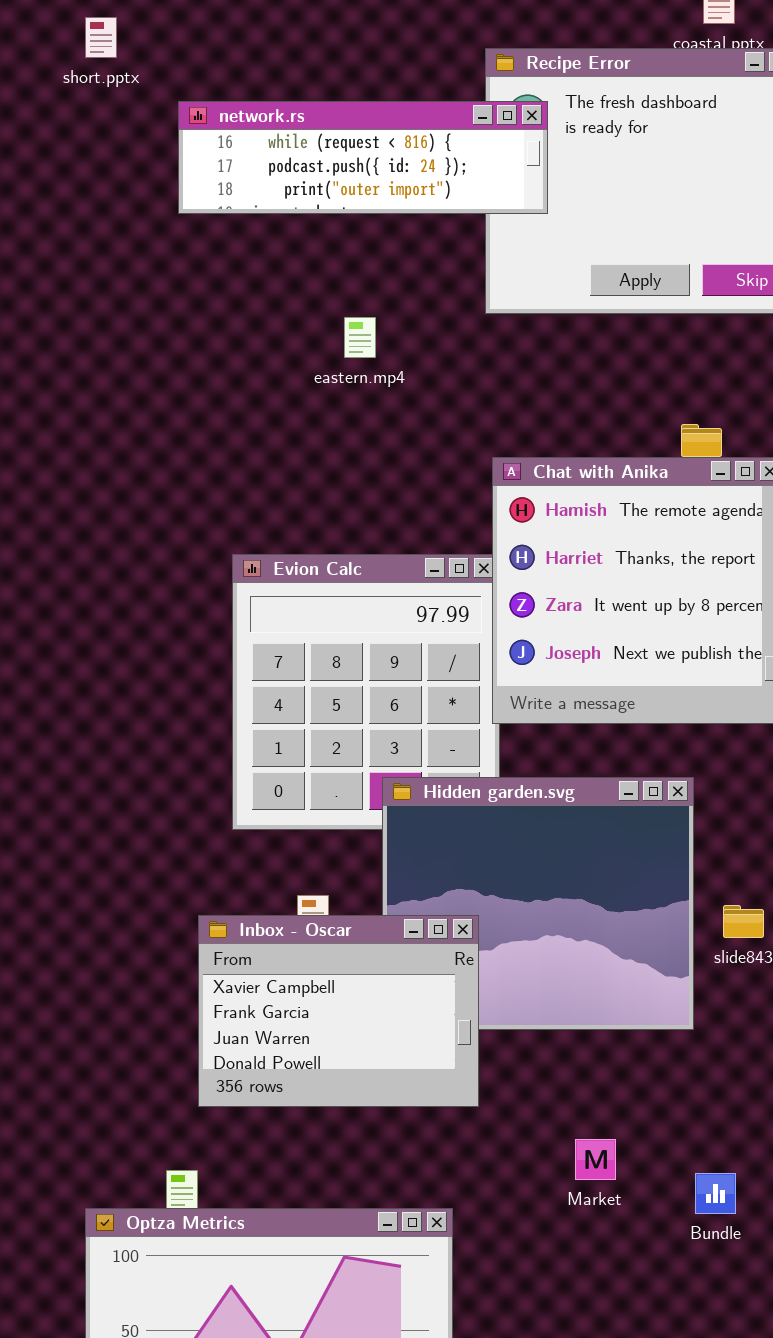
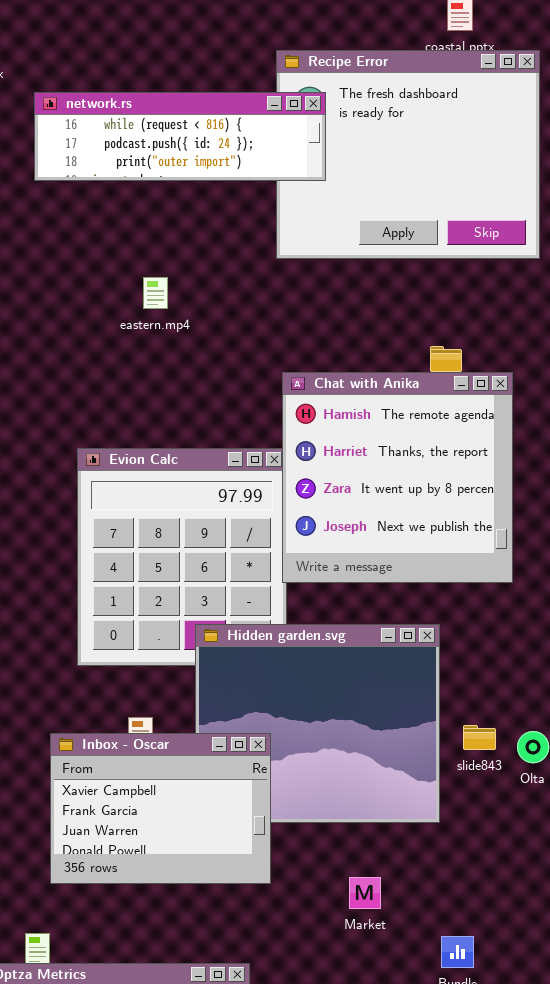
eastern.mp4: [344,317,376,358] -> [143,277,168,309], moved
Market: [575,1139,616,1180] -> [349,877,381,909], moved

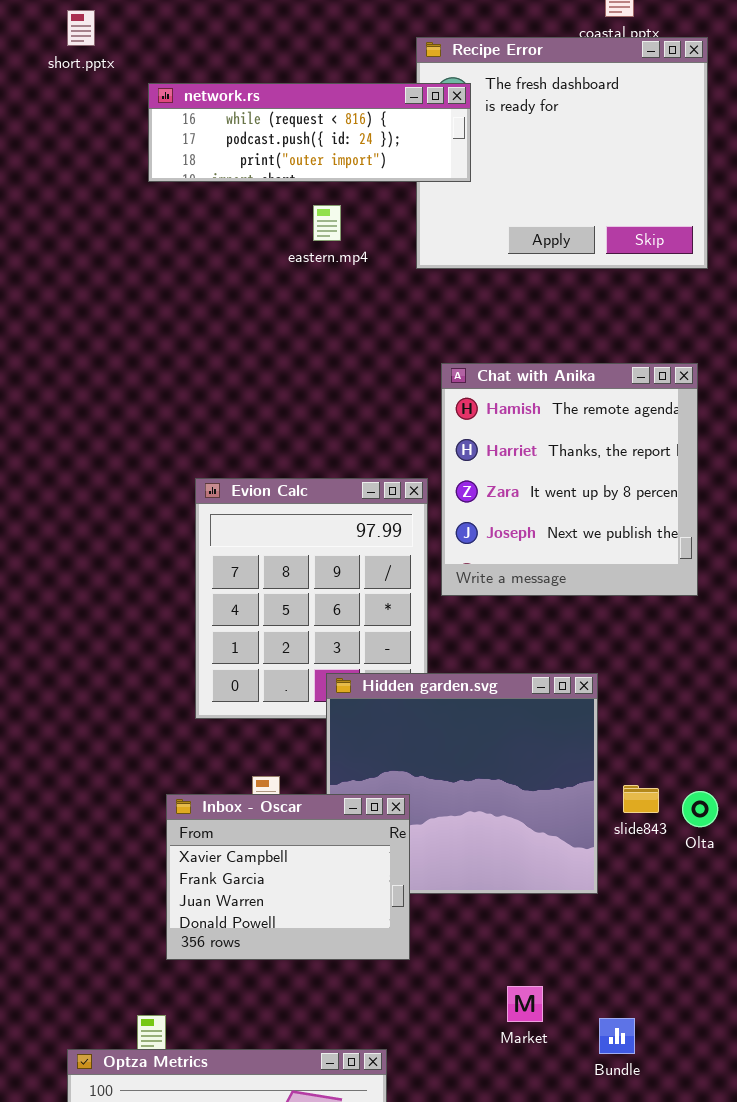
eastern.mp4: [143,277,168,309] -> [313,205,341,241], moved
Chat with Anika: [282,372,513,583] -> [441,363,698,596], moved
Market: [349,877,381,909] -> [507,986,543,1022], moved

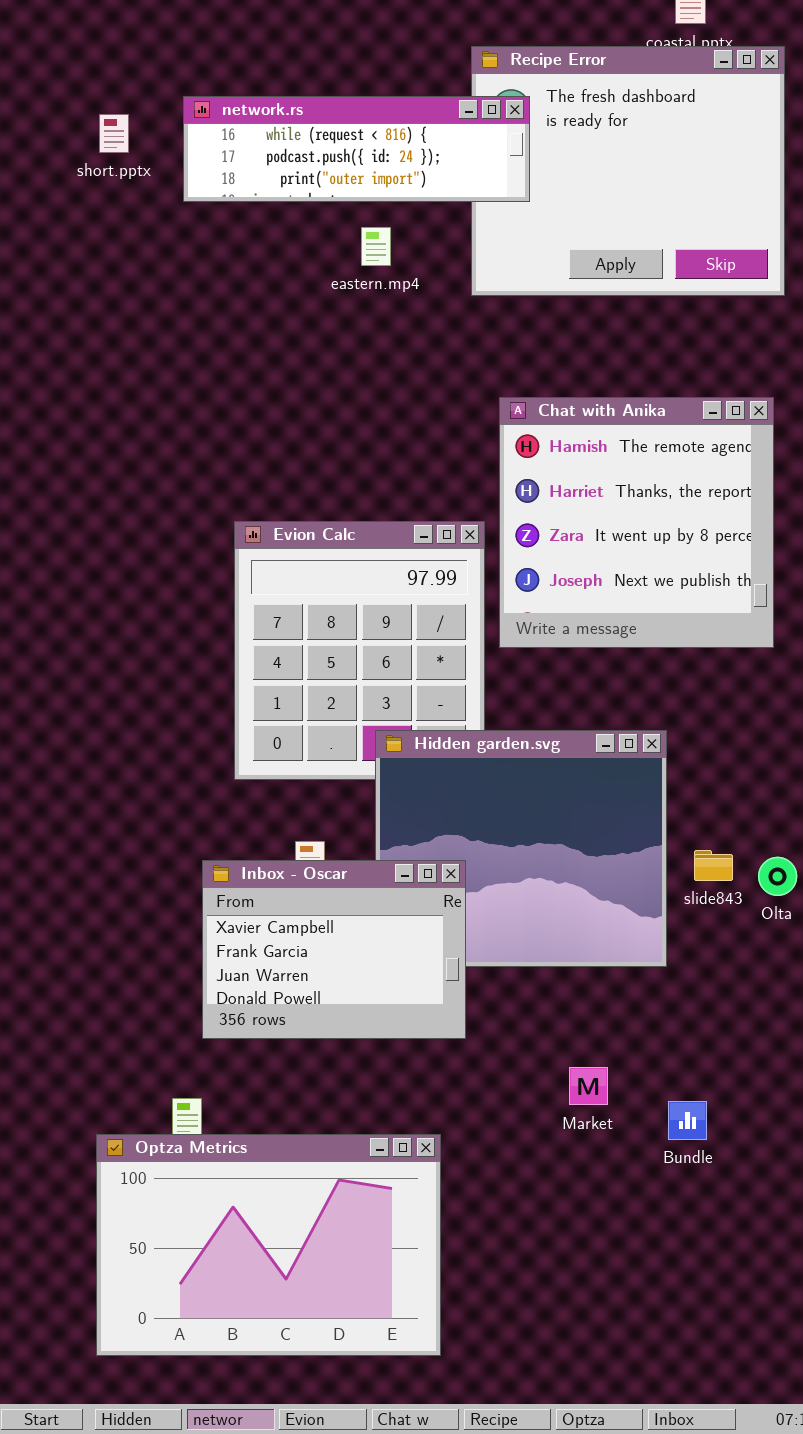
short.pptx: [67,10,95,46] -> [99,114,129,153], moved

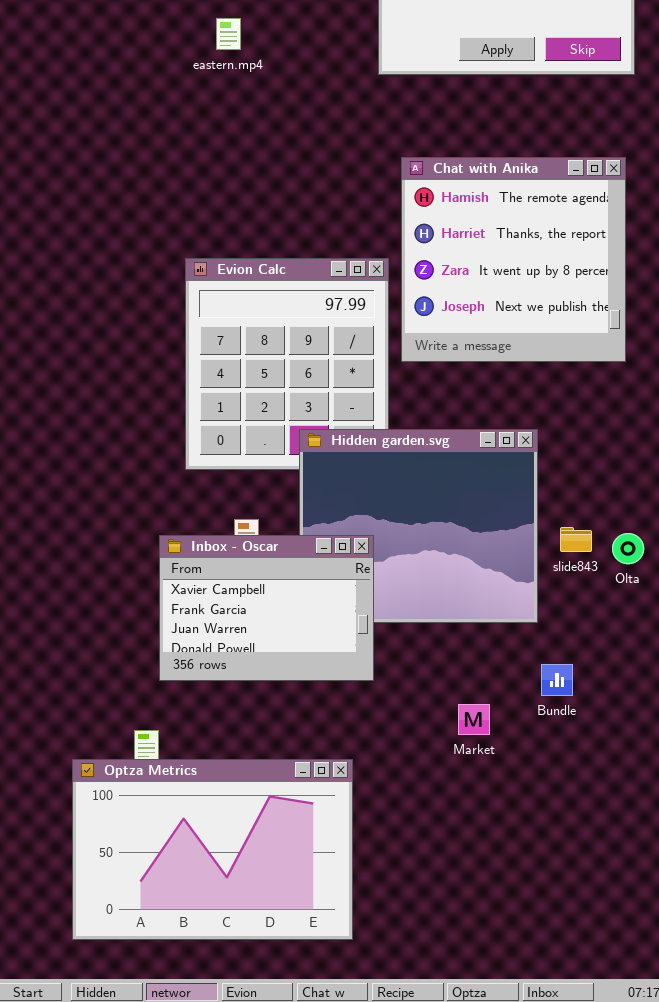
eastern.mp4: [361,227,391,266] -> [216,18,241,50], moved
Bundle: [668,1101,707,1140] -> [541,664,573,696], moved

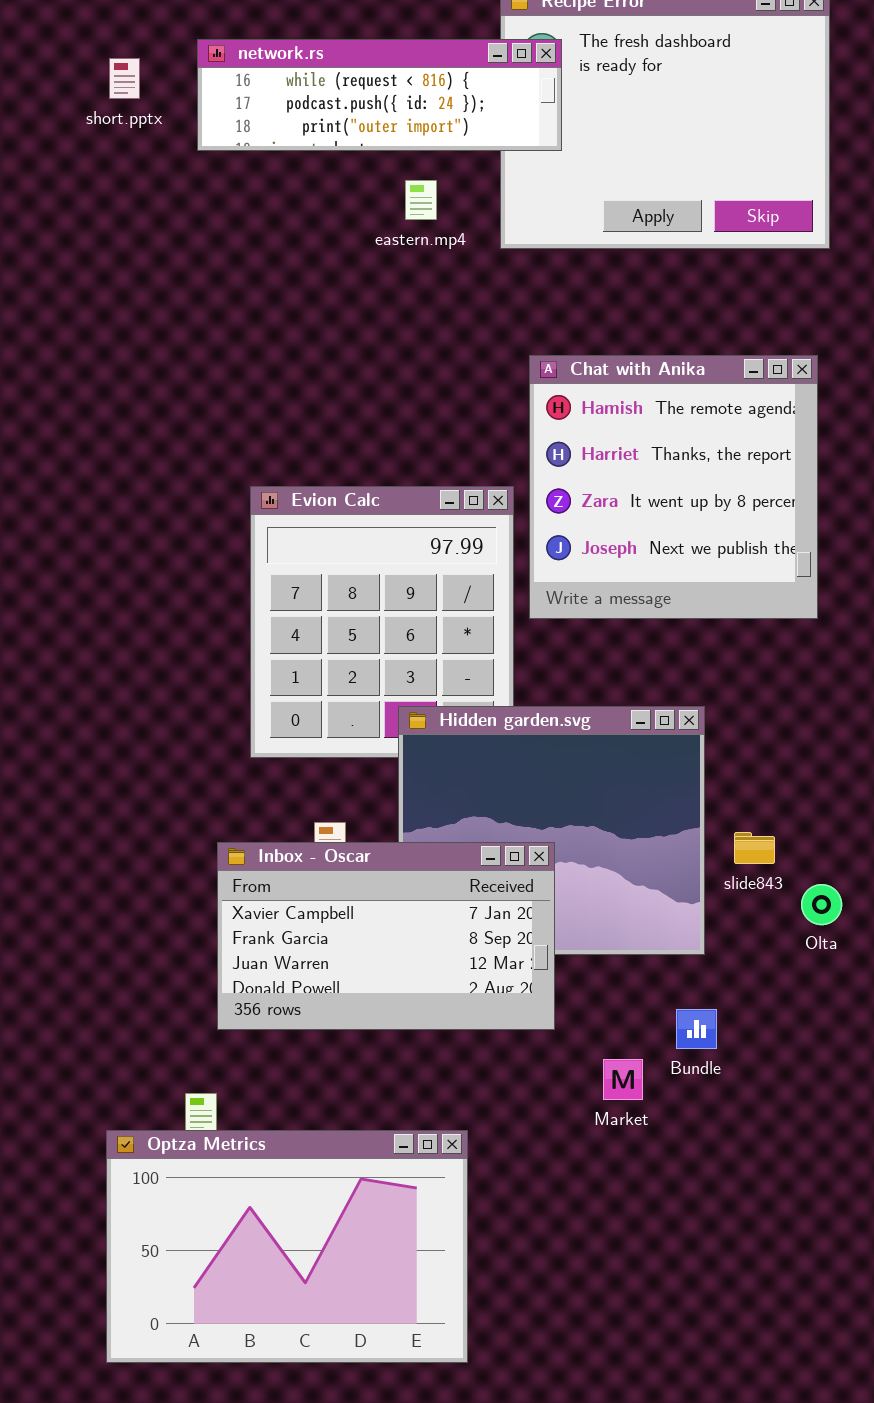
eastern.mp4: [216,18,241,50] -> [405,180,437,220], moved
Olta: [612,533,644,564] -> [801,884,842,925], moved
Inbox - Oscar: [159,535,374,681] -> [217,842,555,1030], resized
Bundle: [541,664,573,696] -> [676,1009,717,1049], moved

